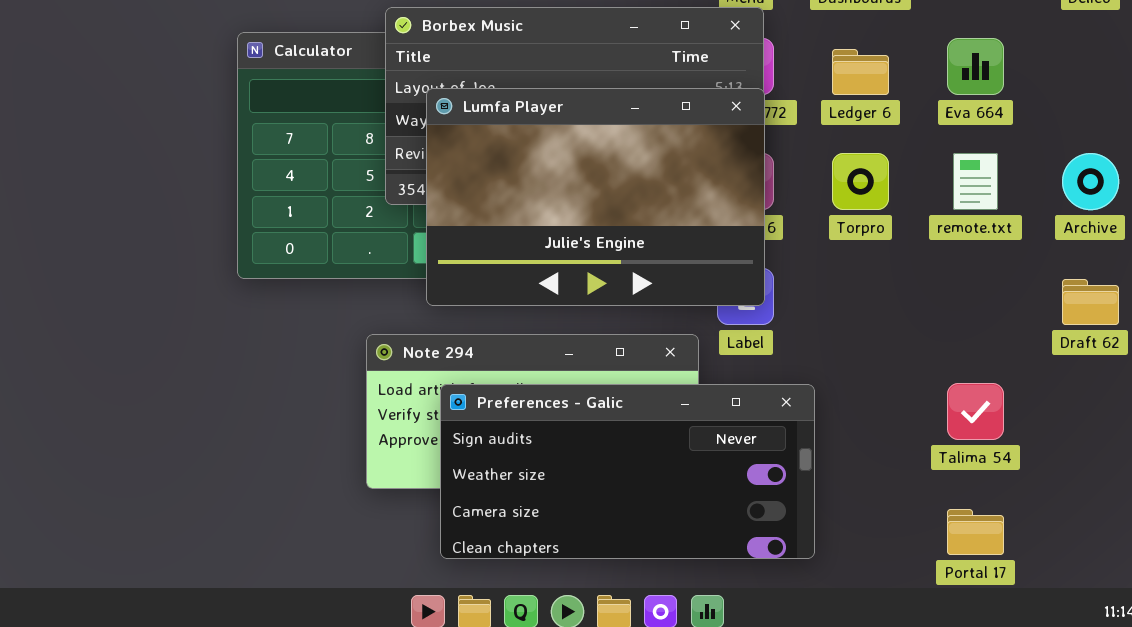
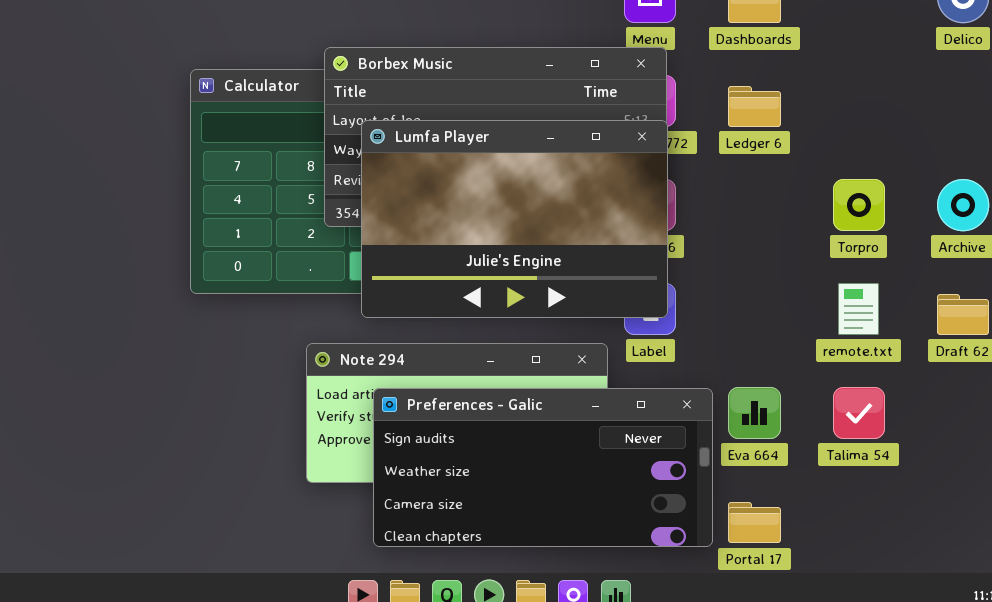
Eva 664: [947,38,1004,95] -> [728,387,781,439], moved
Torpro: [832,153,889,210] -> [833,179,885,231], moved
remote.txt: [953,153,998,210] -> [838,283,879,335], moved
Portal 17: [947,509,1004,555] -> [728,502,781,543], moved

